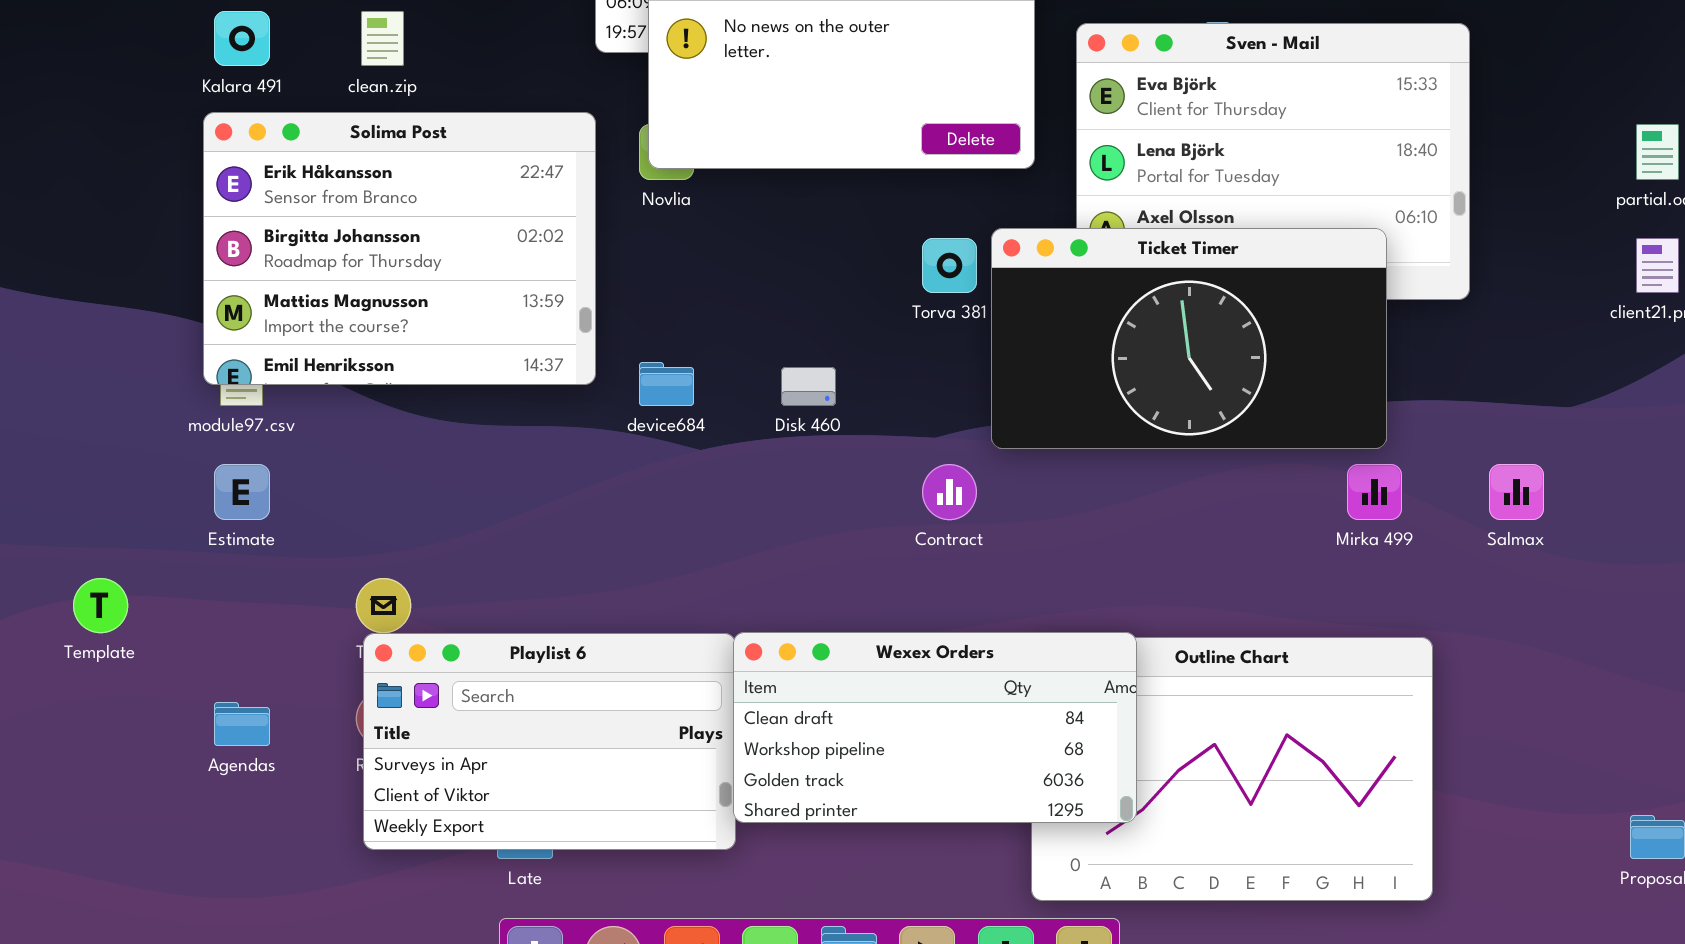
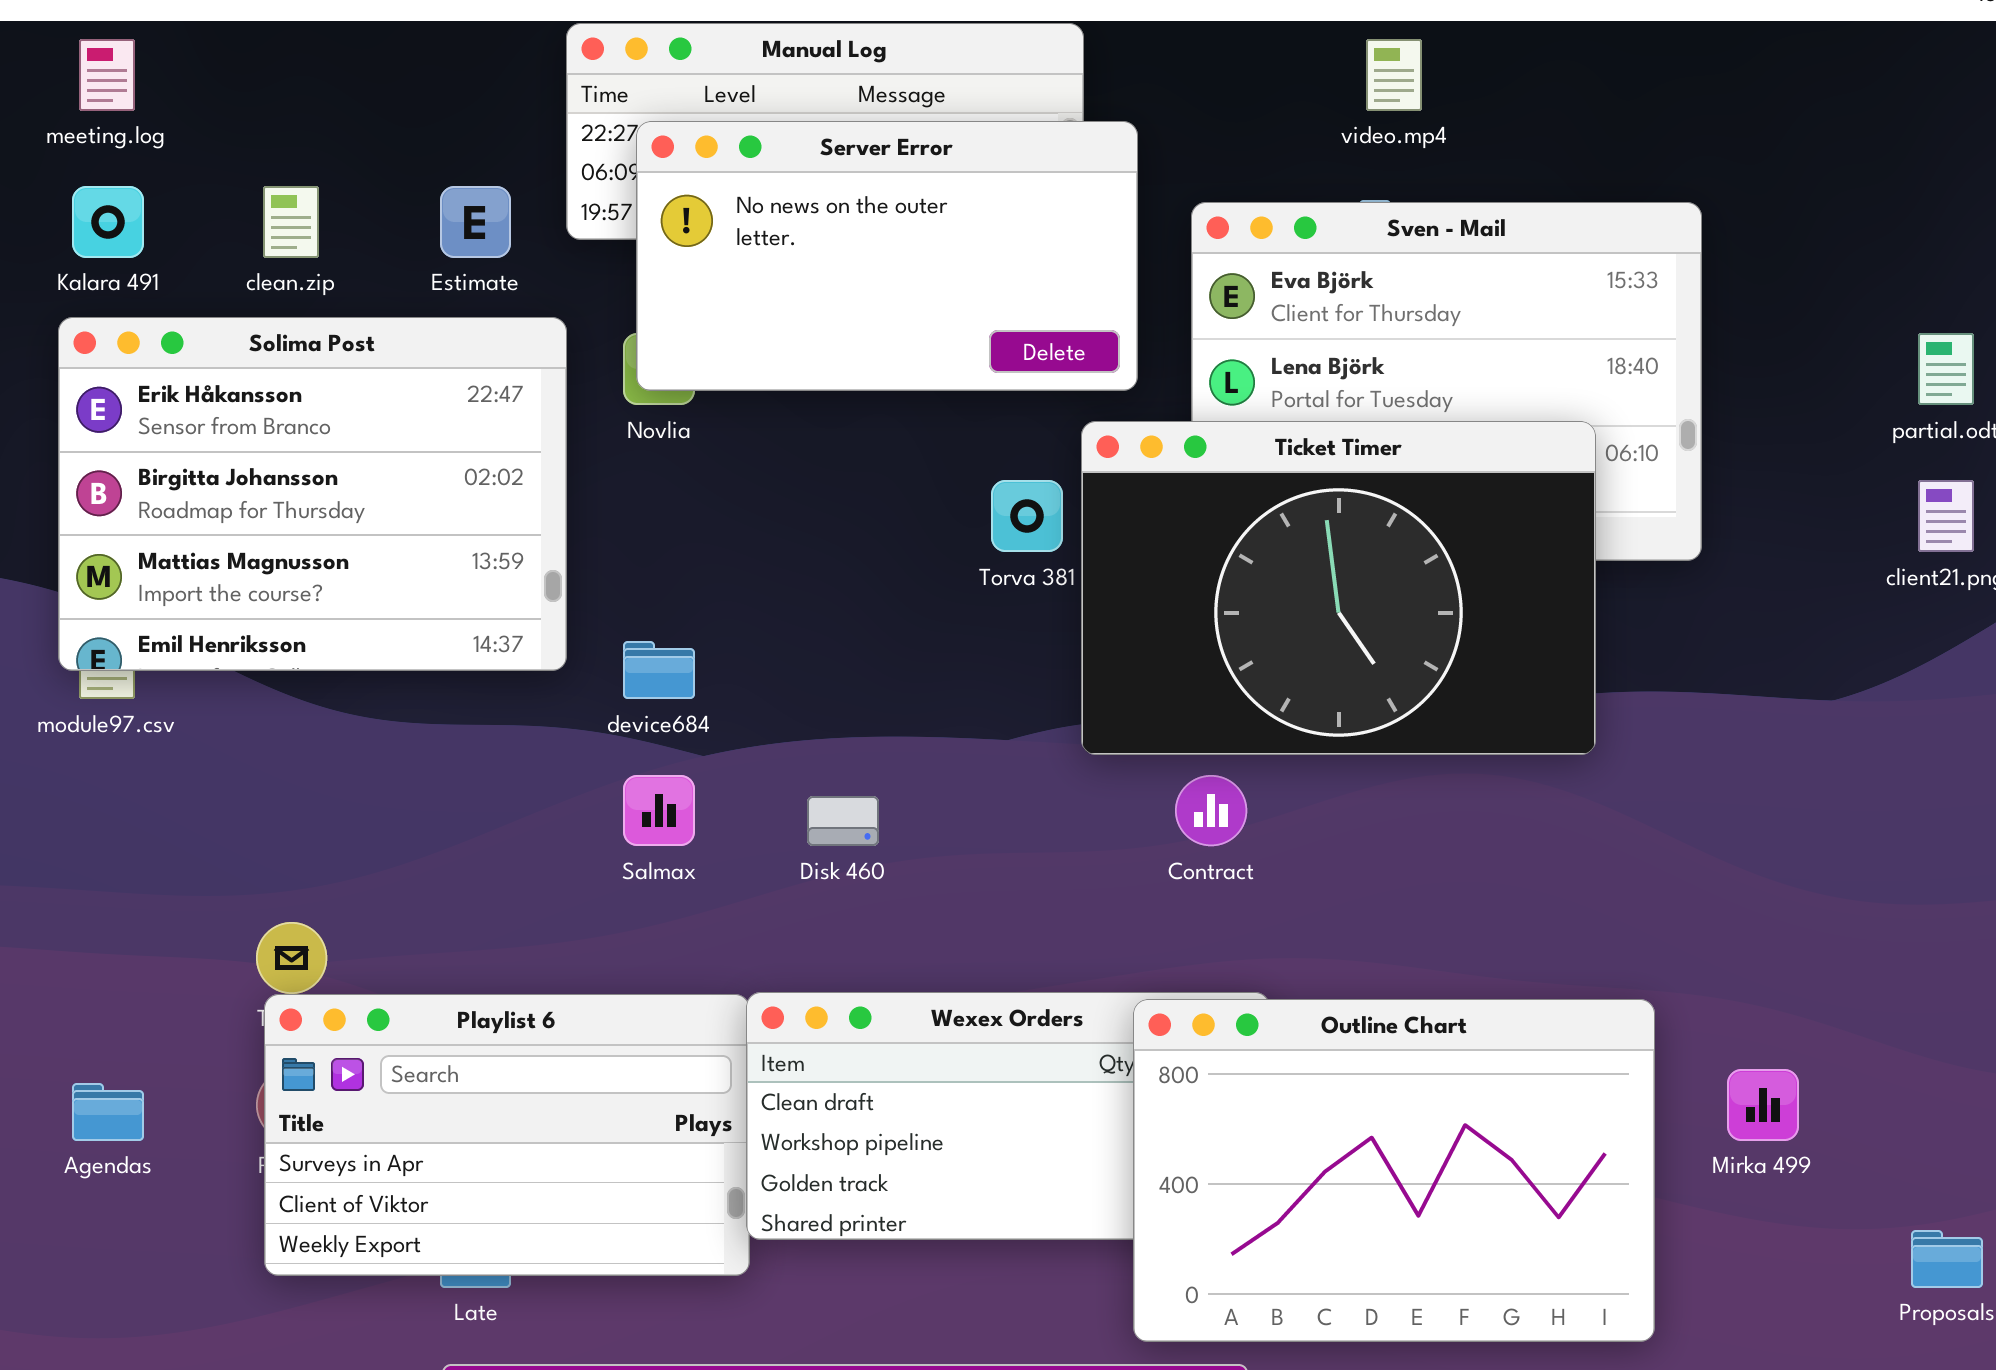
Ticket Timer: [991,228,1387,449] -> [1081,421,1596,755], resized
Disk 460: [781,367,836,406] -> [807,796,879,846], moved
Estimate: [214,464,270,520] -> [440,186,511,258], moved
Contract: [922,464,977,520] -> [1175,775,1247,846], moved
Mirka 499: [1347,464,1402,520] -> [1727,1069,1799,1141], moved
Salmax: [1489,464,1544,520] -> [623,775,695,846], moved
Outline Chart: [1031,637,1433,901] -> [1133,999,1655,1342], raised

